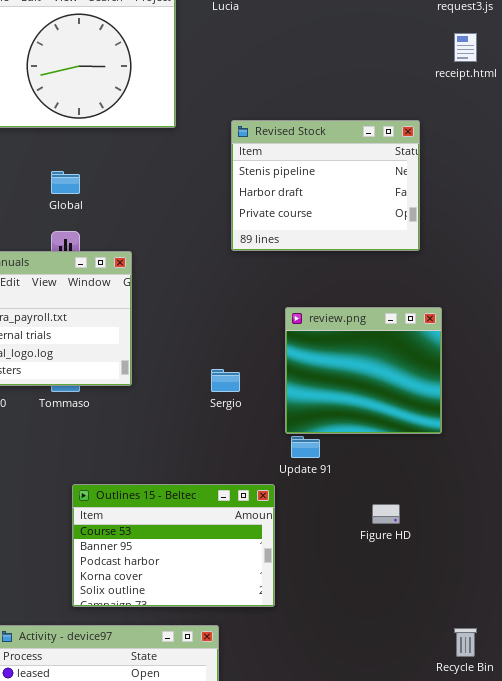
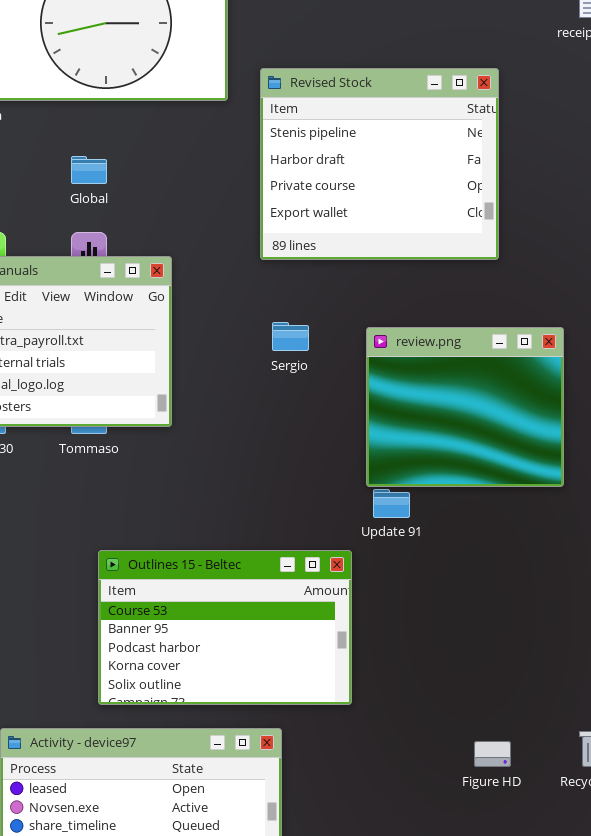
Revised Stock: [231,120,420,251] -> [260,68,499,260], moved, resized
Sergio: [211,369,240,392] -> [272,322,309,351], moved
Figure HD: [372,504,400,524] -> [474,741,511,767], moved

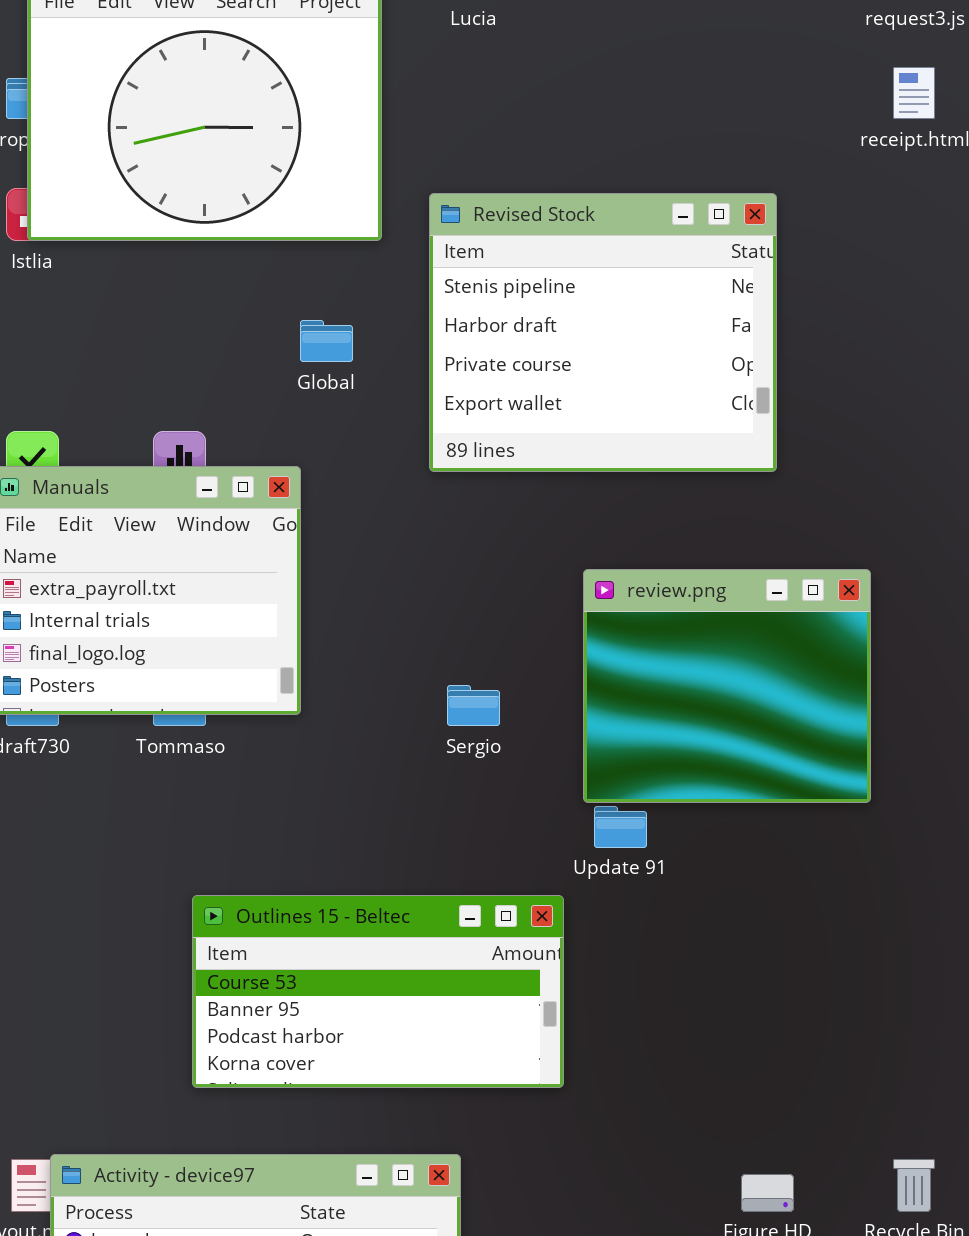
Global: [71,156,107,184] -> [300,320,353,362], moved
Sergio: [272,322,309,351] -> [447,685,500,726], moved
Outlines 15 - Beltec: [98,550,352,705] -> [192,895,564,1088], resized

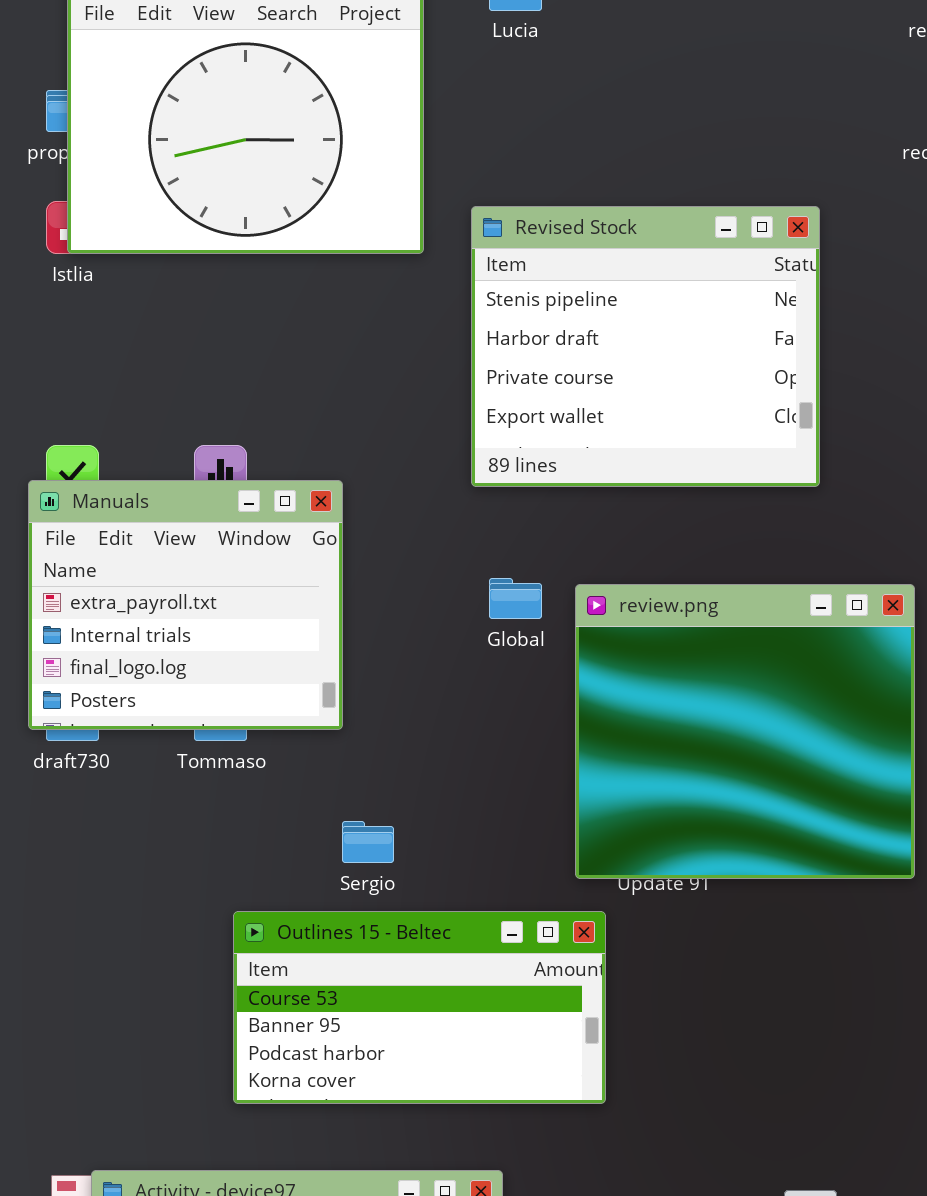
Global: [300,320,353,362] -> [489,578,542,619], moved
review.png: [583,569,871,803] -> [575,584,915,879], resized
Sergio: [447,685,500,726] -> [342,821,394,863], moved

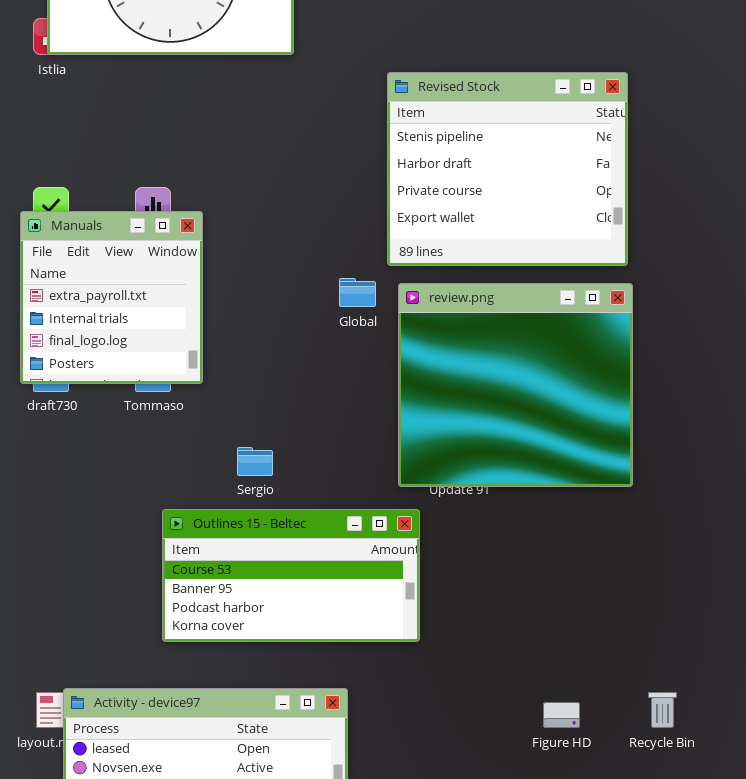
Revised Stock: [471,206,820,487] -> [387,72,628,266], moved
Manuals: [28,480,343,730] -> [20,211,203,384], resized

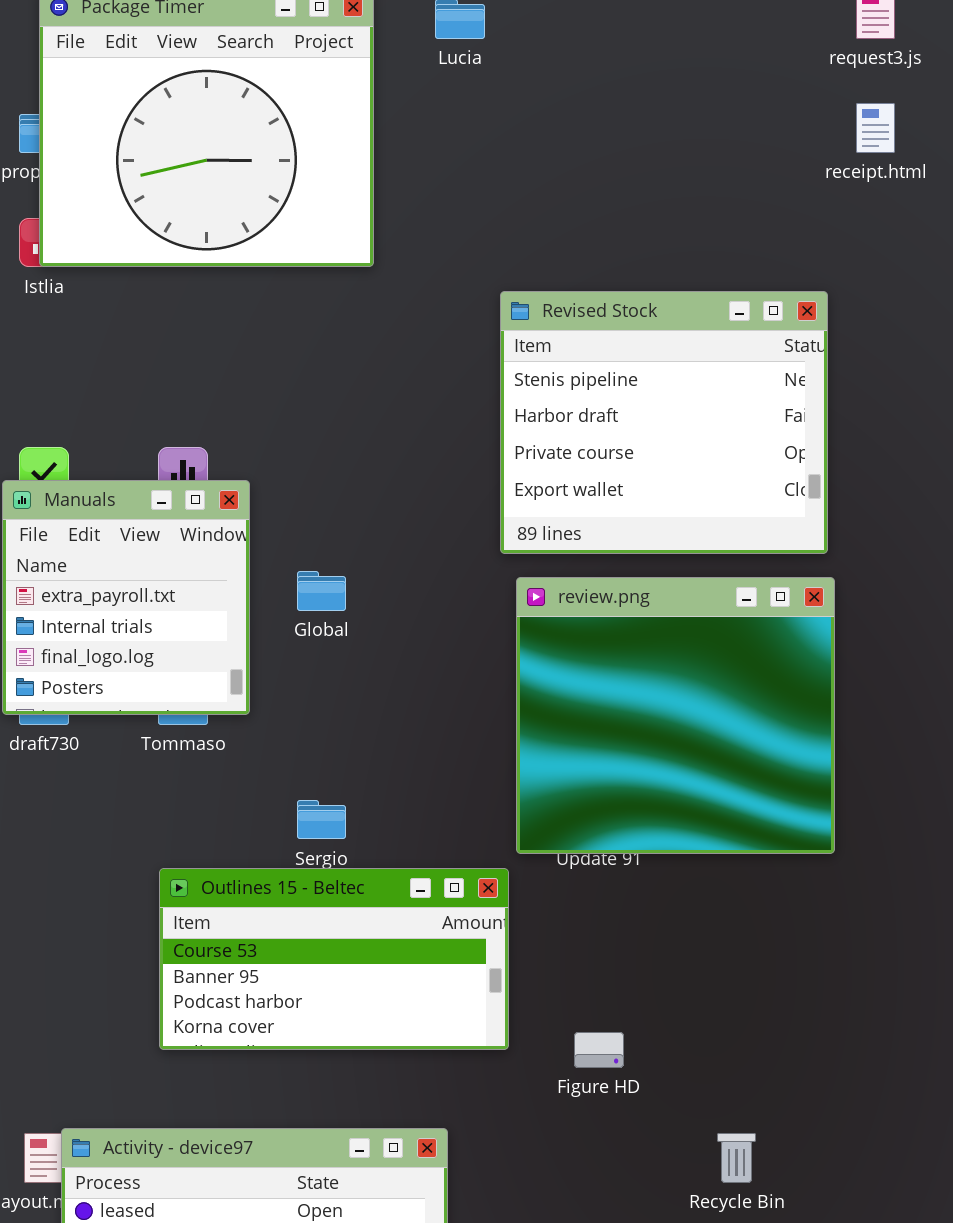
Global: [339,278,376,307] -> [297,571,346,611], moved
Outlines 15 - Beltec: [162,509,420,642] -> [159,868,509,1050], moved
Recycle Bin: [648,692,677,728] -> [717,1133,756,1183], moved
Figure HD: [543,702,580,728] -> [574,1032,624,1068], moved

